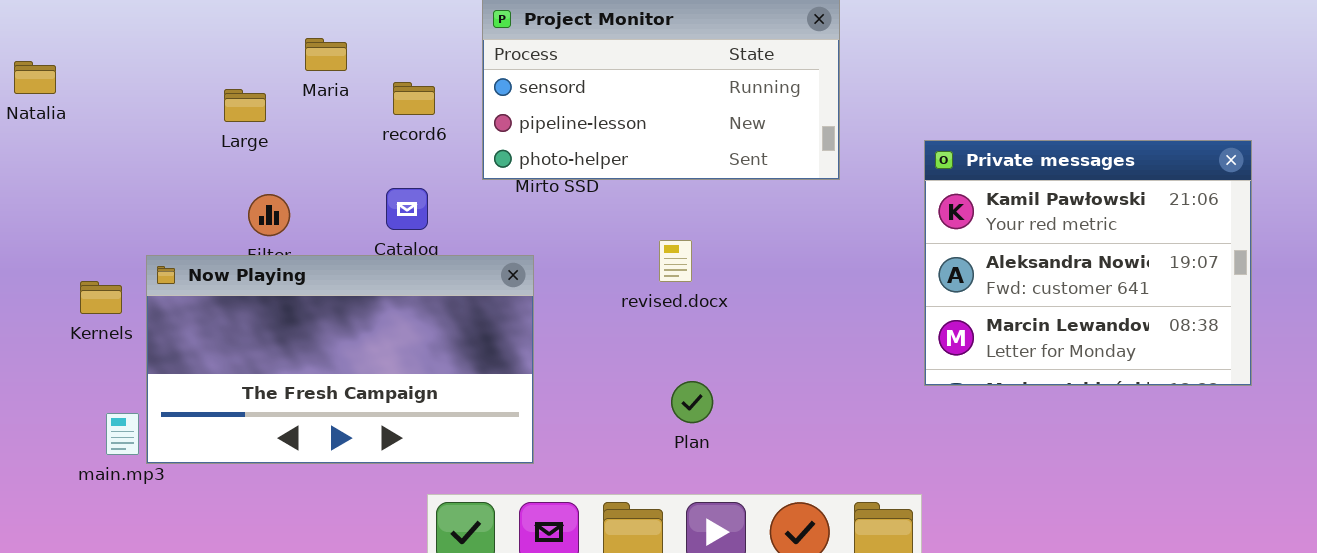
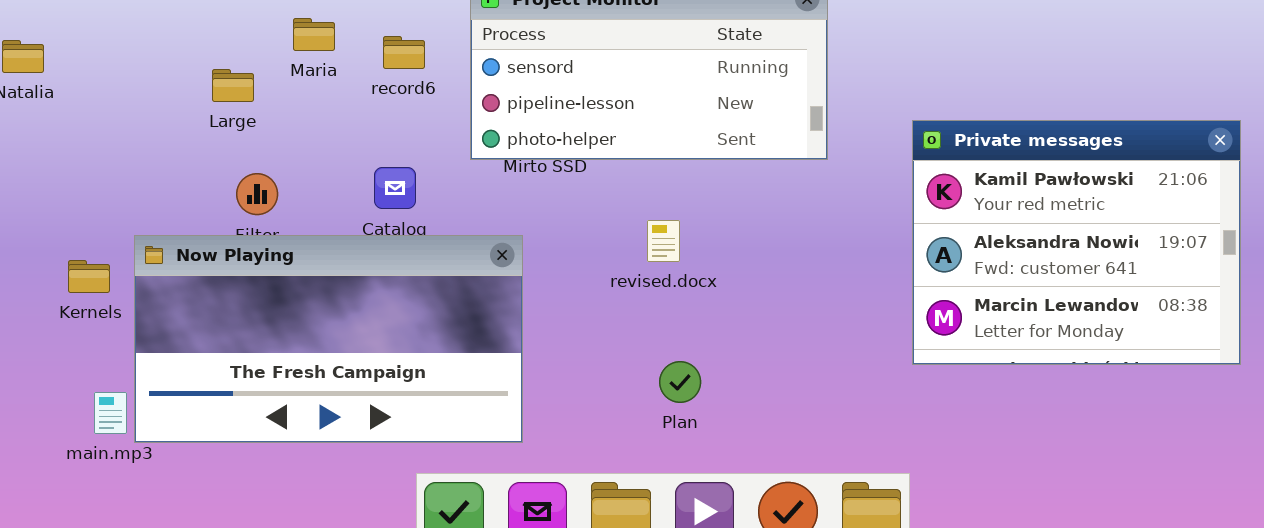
record6: [393,82,435,115] -> [383,36,425,69], moved

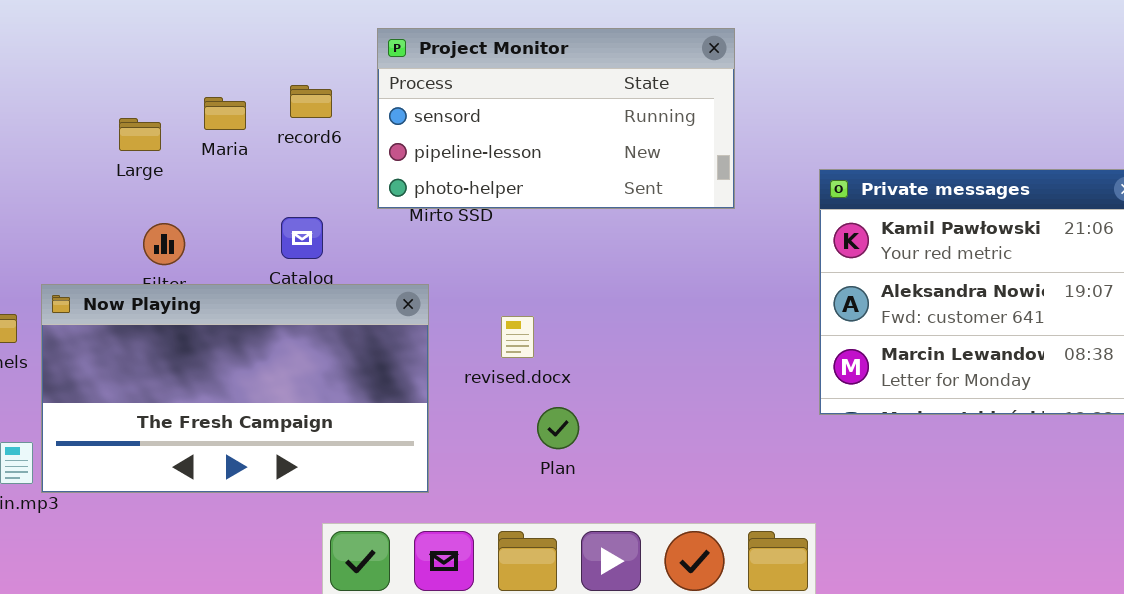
Maria: [293,18,335,51] -> [204,97,246,130], moved
revised.docx: [647,220,680,262] -> [501,316,534,358], moved
Plan: [659,361,701,403] -> [537,407,579,449], moved

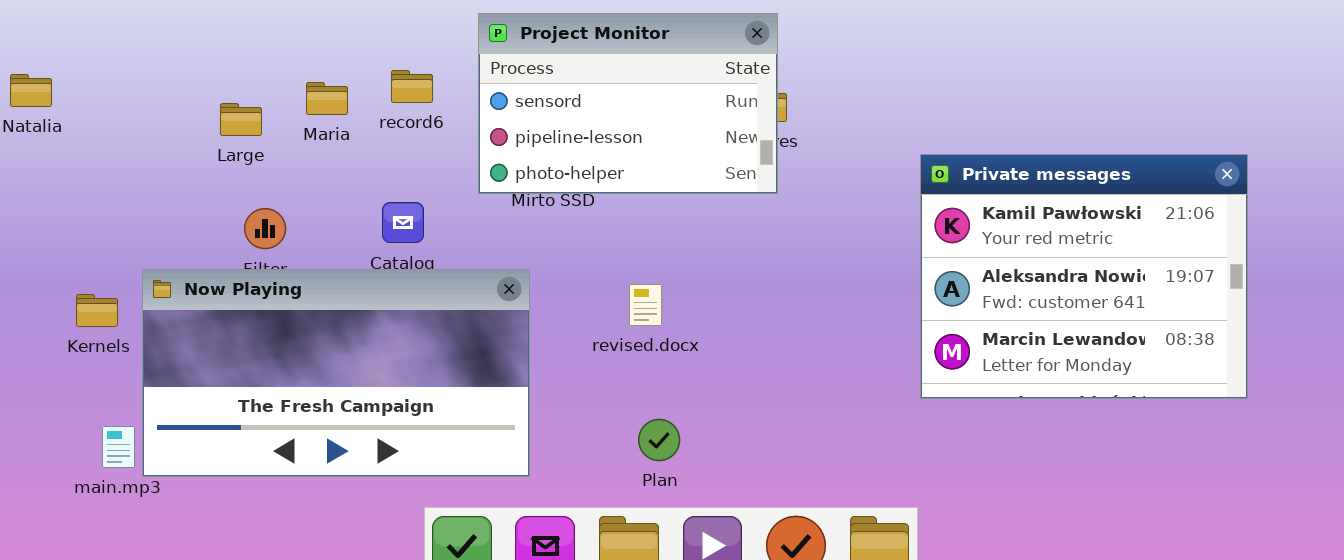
Project Monitor: [377,28,735,209] -> [478,13,778,194], resized
revised.docx: [501,316,534,358] -> [629,284,662,326], moved
Plan: [537,407,579,449] -> [638,419,680,461], moved

